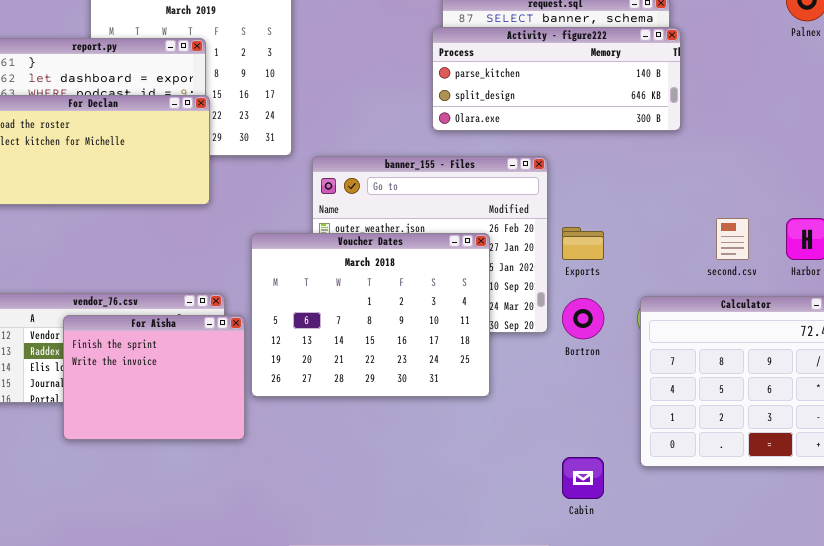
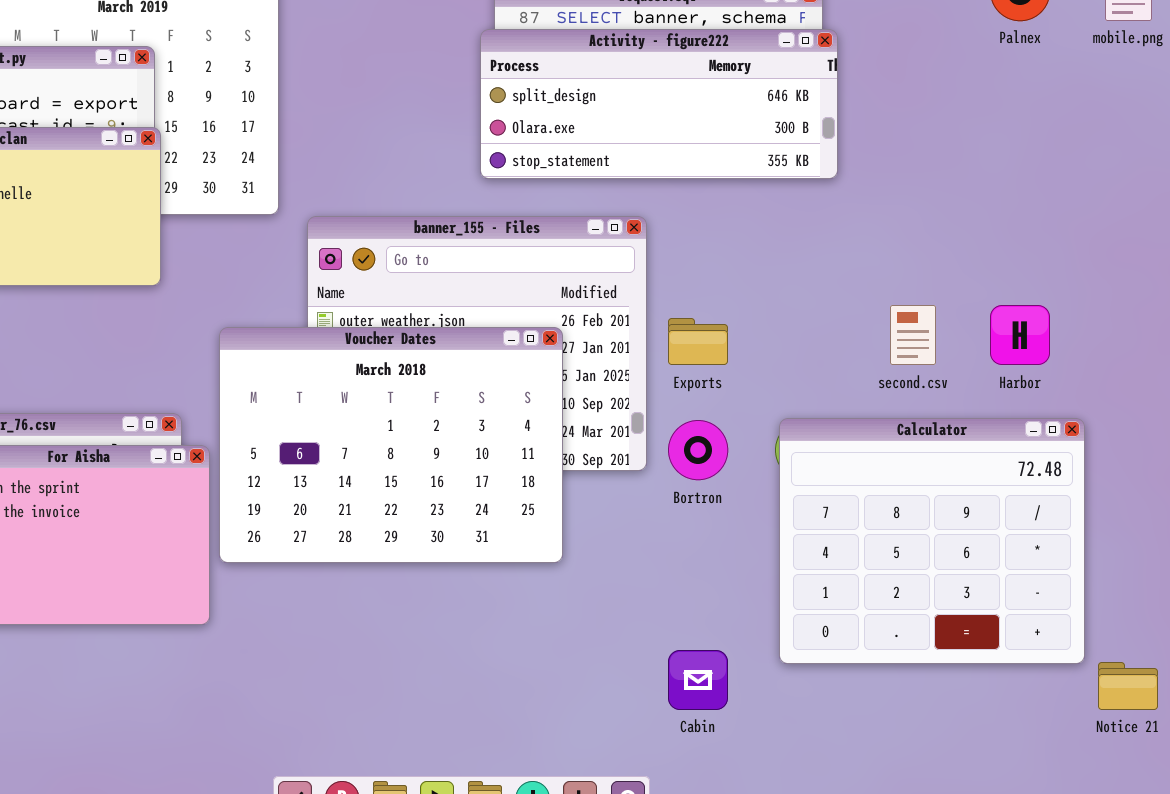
Activity - figure222: [432,27,681,131] -> [480,29,838,179], scrolled down 1 row

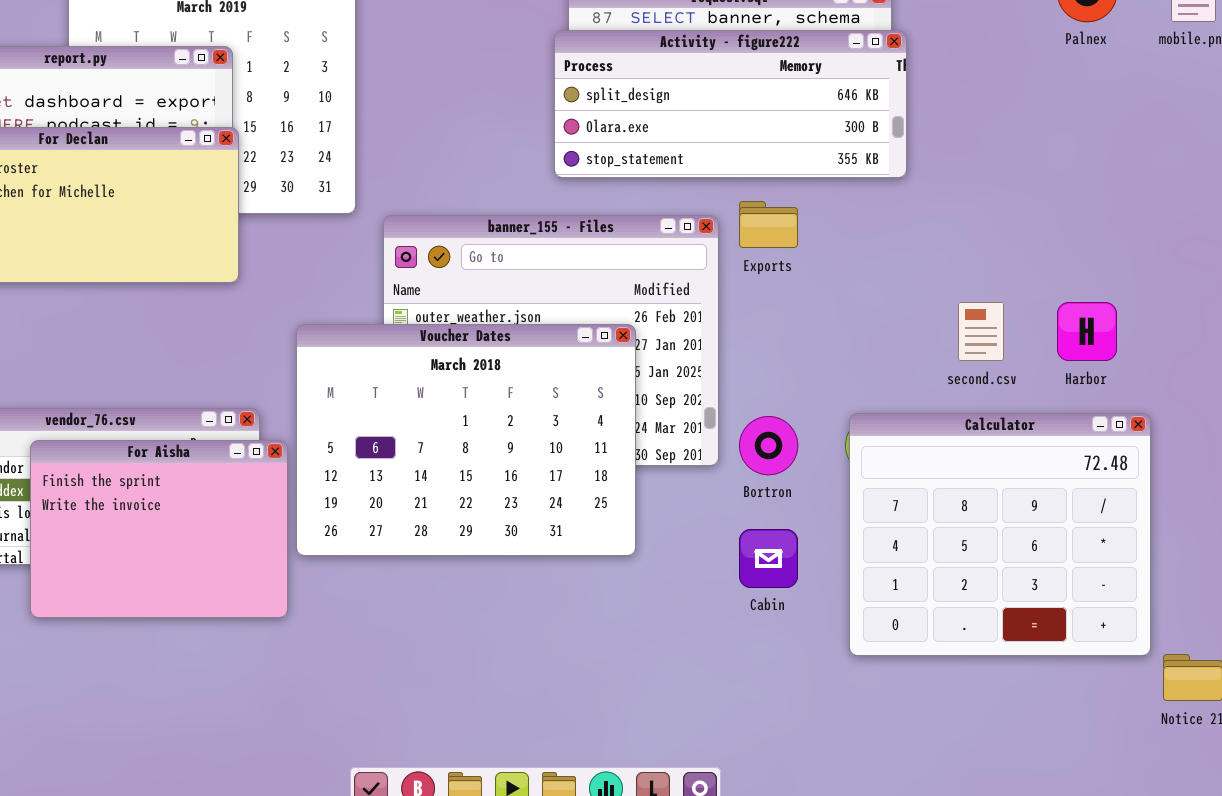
Exports: [668,318,728,365] -> [739,201,798,248], moved
Cabin: [668,650,728,710] -> [739,529,798,588], moved

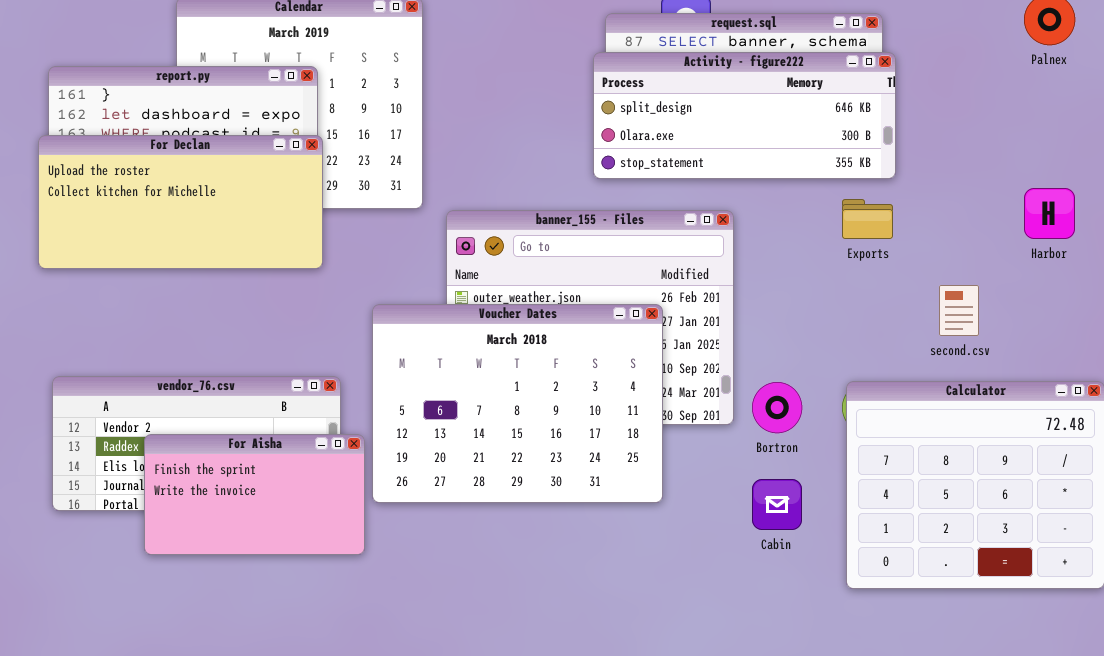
Exports: [739,201,798,248] -> [842,199,893,239], moved
Harbor: [1057,302,1117,361] -> [1024,188,1075,239], moved
For Aisha: [30,440,288,618] -> [144,434,365,555], resized

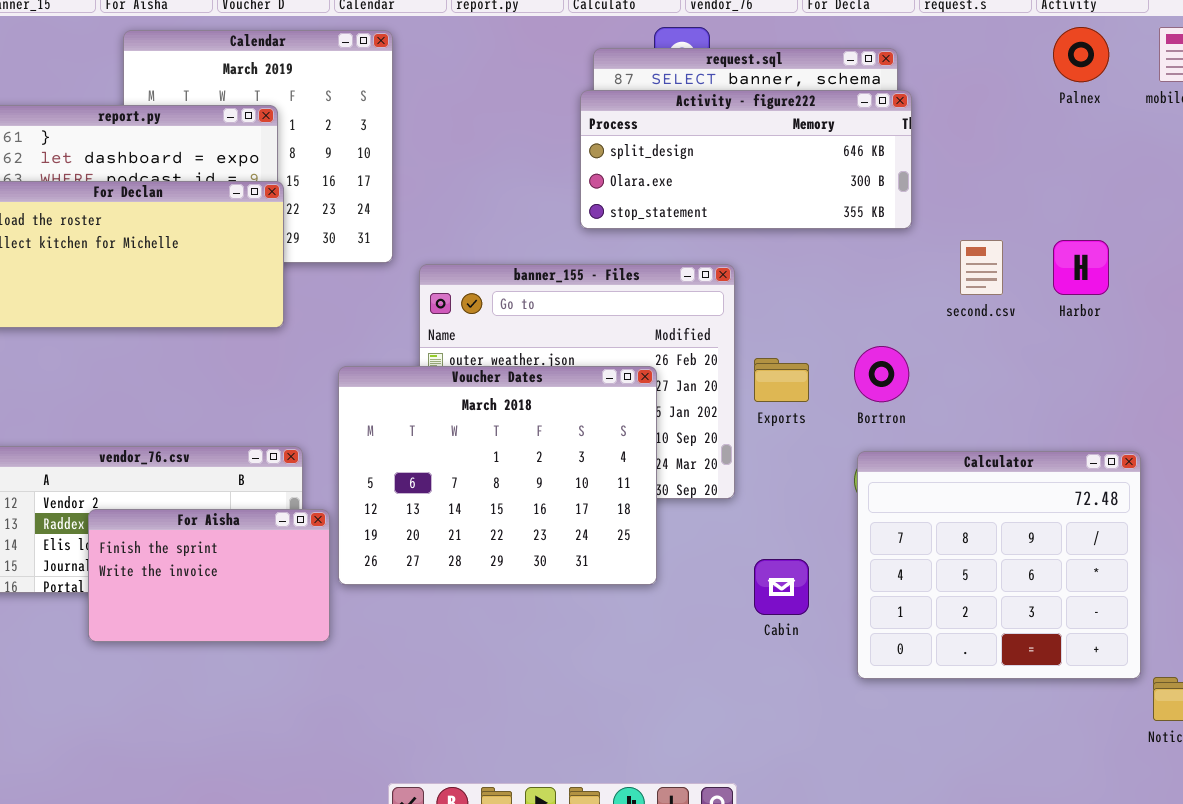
Exports: [842,199,893,239] -> [754,358,809,402], moved
second.csv: [939,285,979,336] -> [960,240,1003,295], moved
Bortron: [752,382,802,433] -> [854,346,909,402], moved

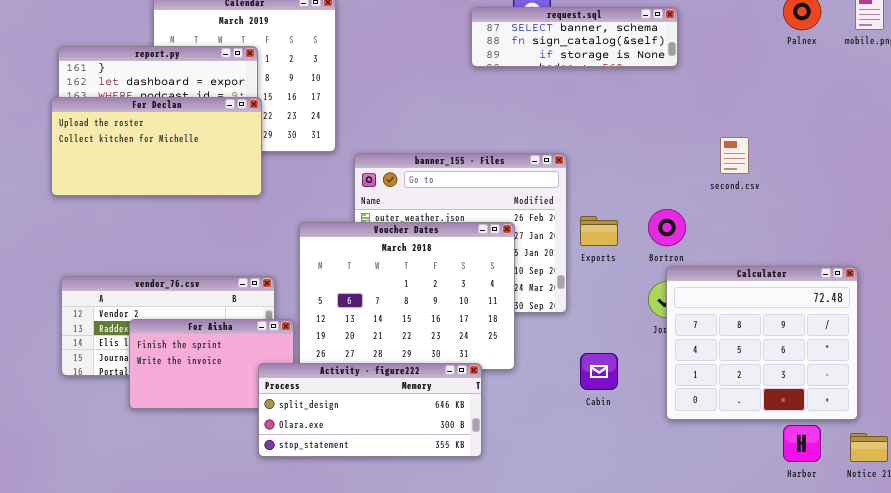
Activity - figure222: [580,90,912,229] -> [258,363,482,457], moved
Harbor: [1053,240,1109,295] -> [783,425,821,462], moved
Calculator: [857,451,1141,679] -> [666,266,858,420], moved

